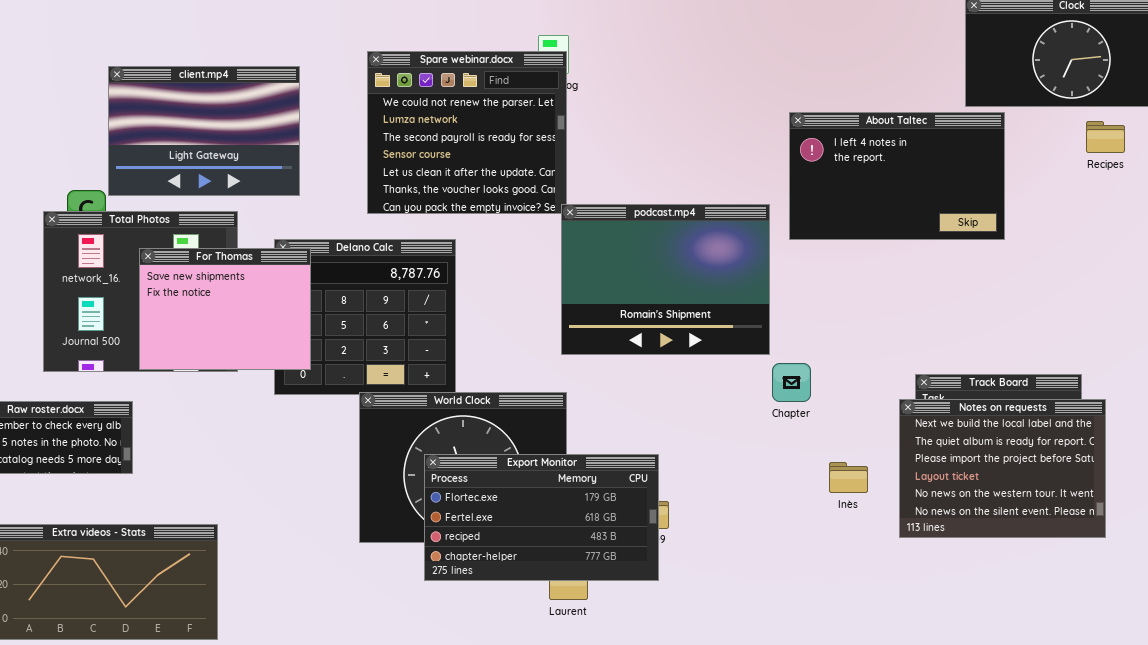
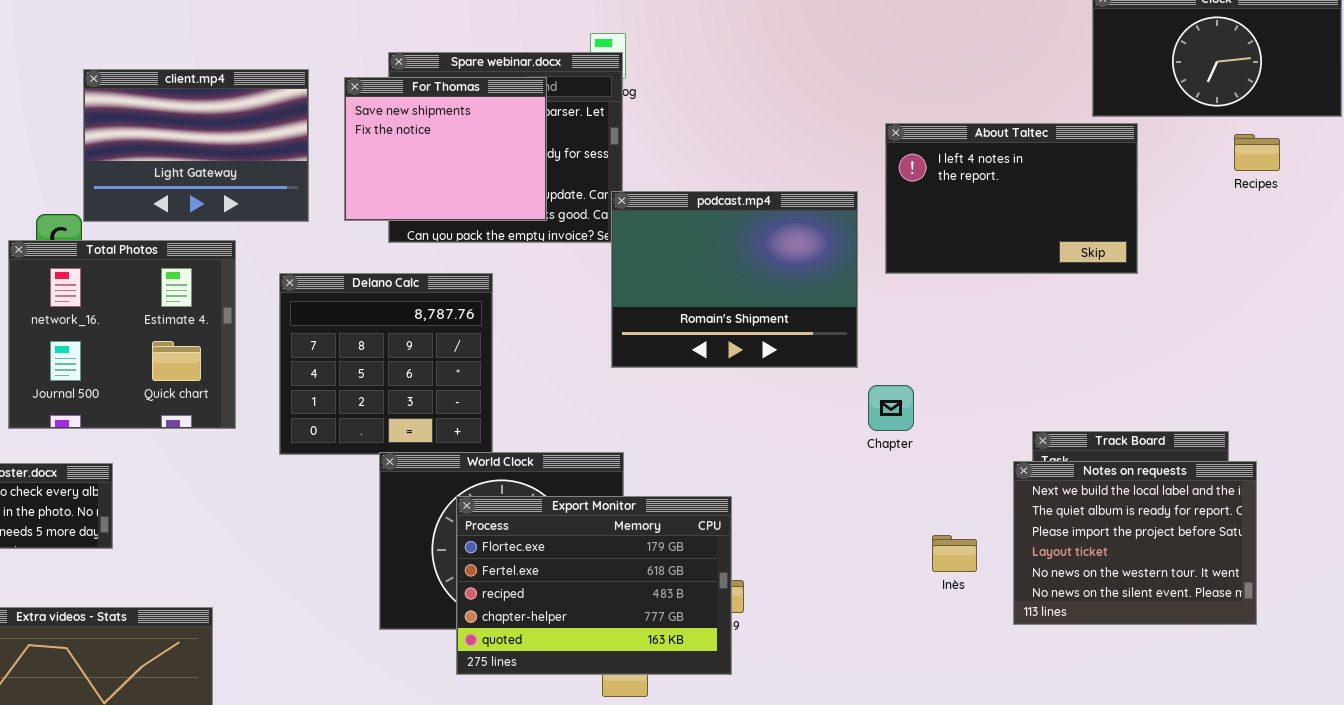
podcast.mp4: [561,204,770,355] -> [611,191,858,368], moved
For Thomas: [139,248,311,370] -> [344,77,547,221], moved
Chapter: [772,363,811,402] -> [868,385,914,431], moved
Export Monitor: [424,454,659,581] -> [456,496,732,675], resized

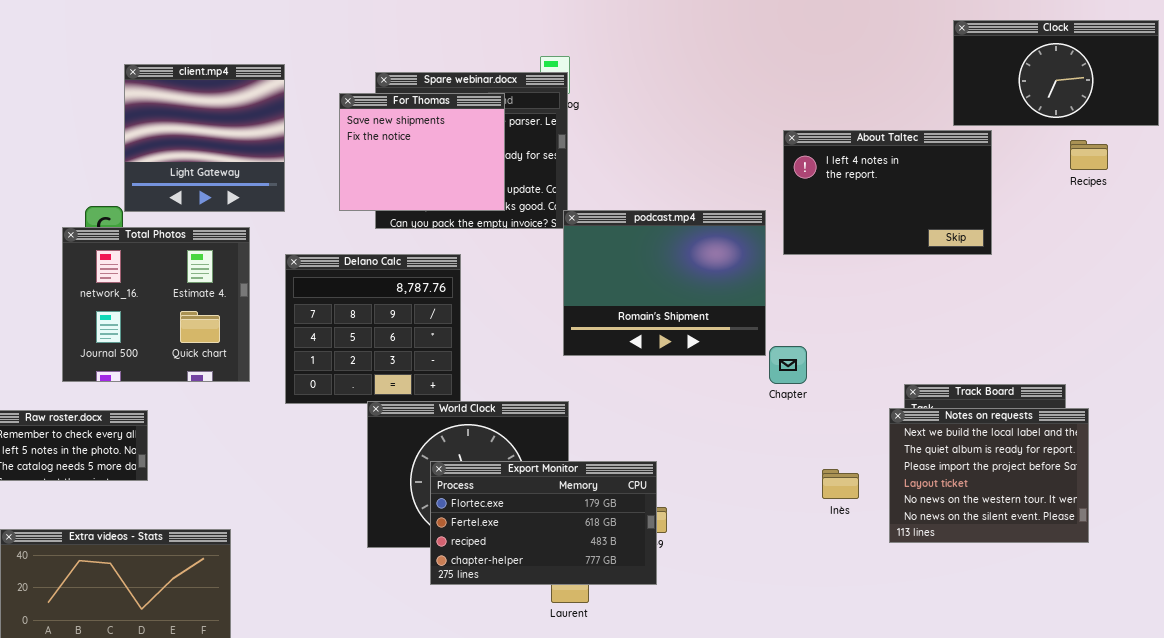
client.mp4: [83,69,309,222] -> [124,64,285,212], resized
podcast.mp4: [611,191,858,368] -> [563,210,766,356], moved
Export Monitor: [456,496,732,675] -> [430,461,657,585], resized

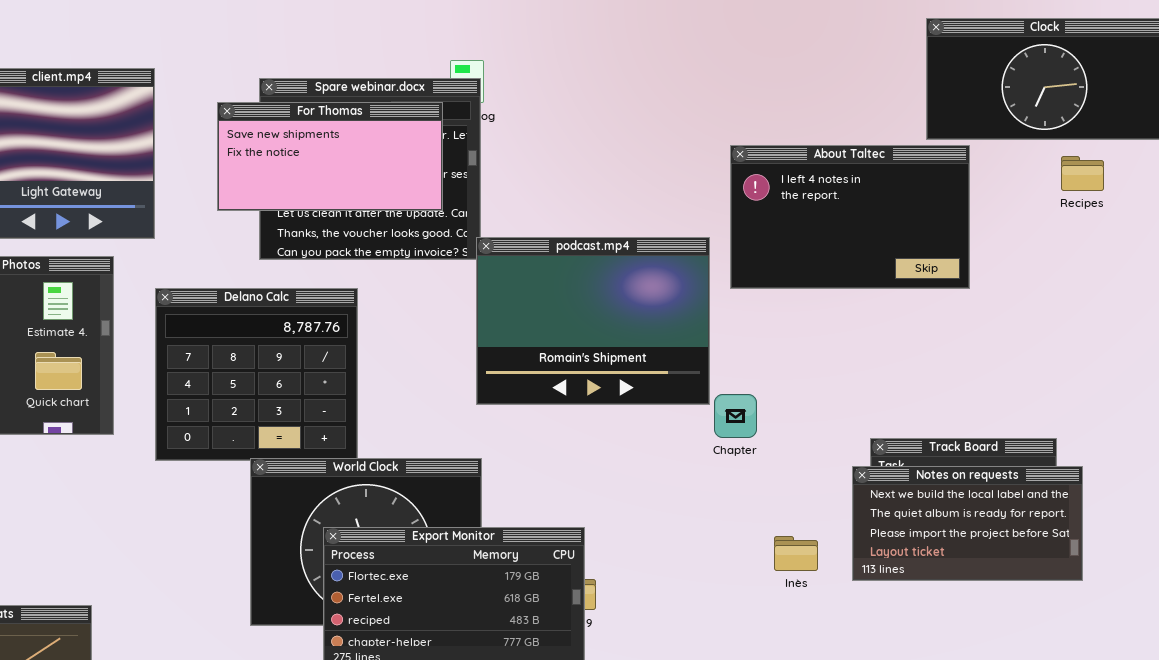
For Thomas: [339,93,505,211] -> [217,102,443,211], resized
Notes on requests: [889,408,1089,543] -> [852,466,1083,581], resized

